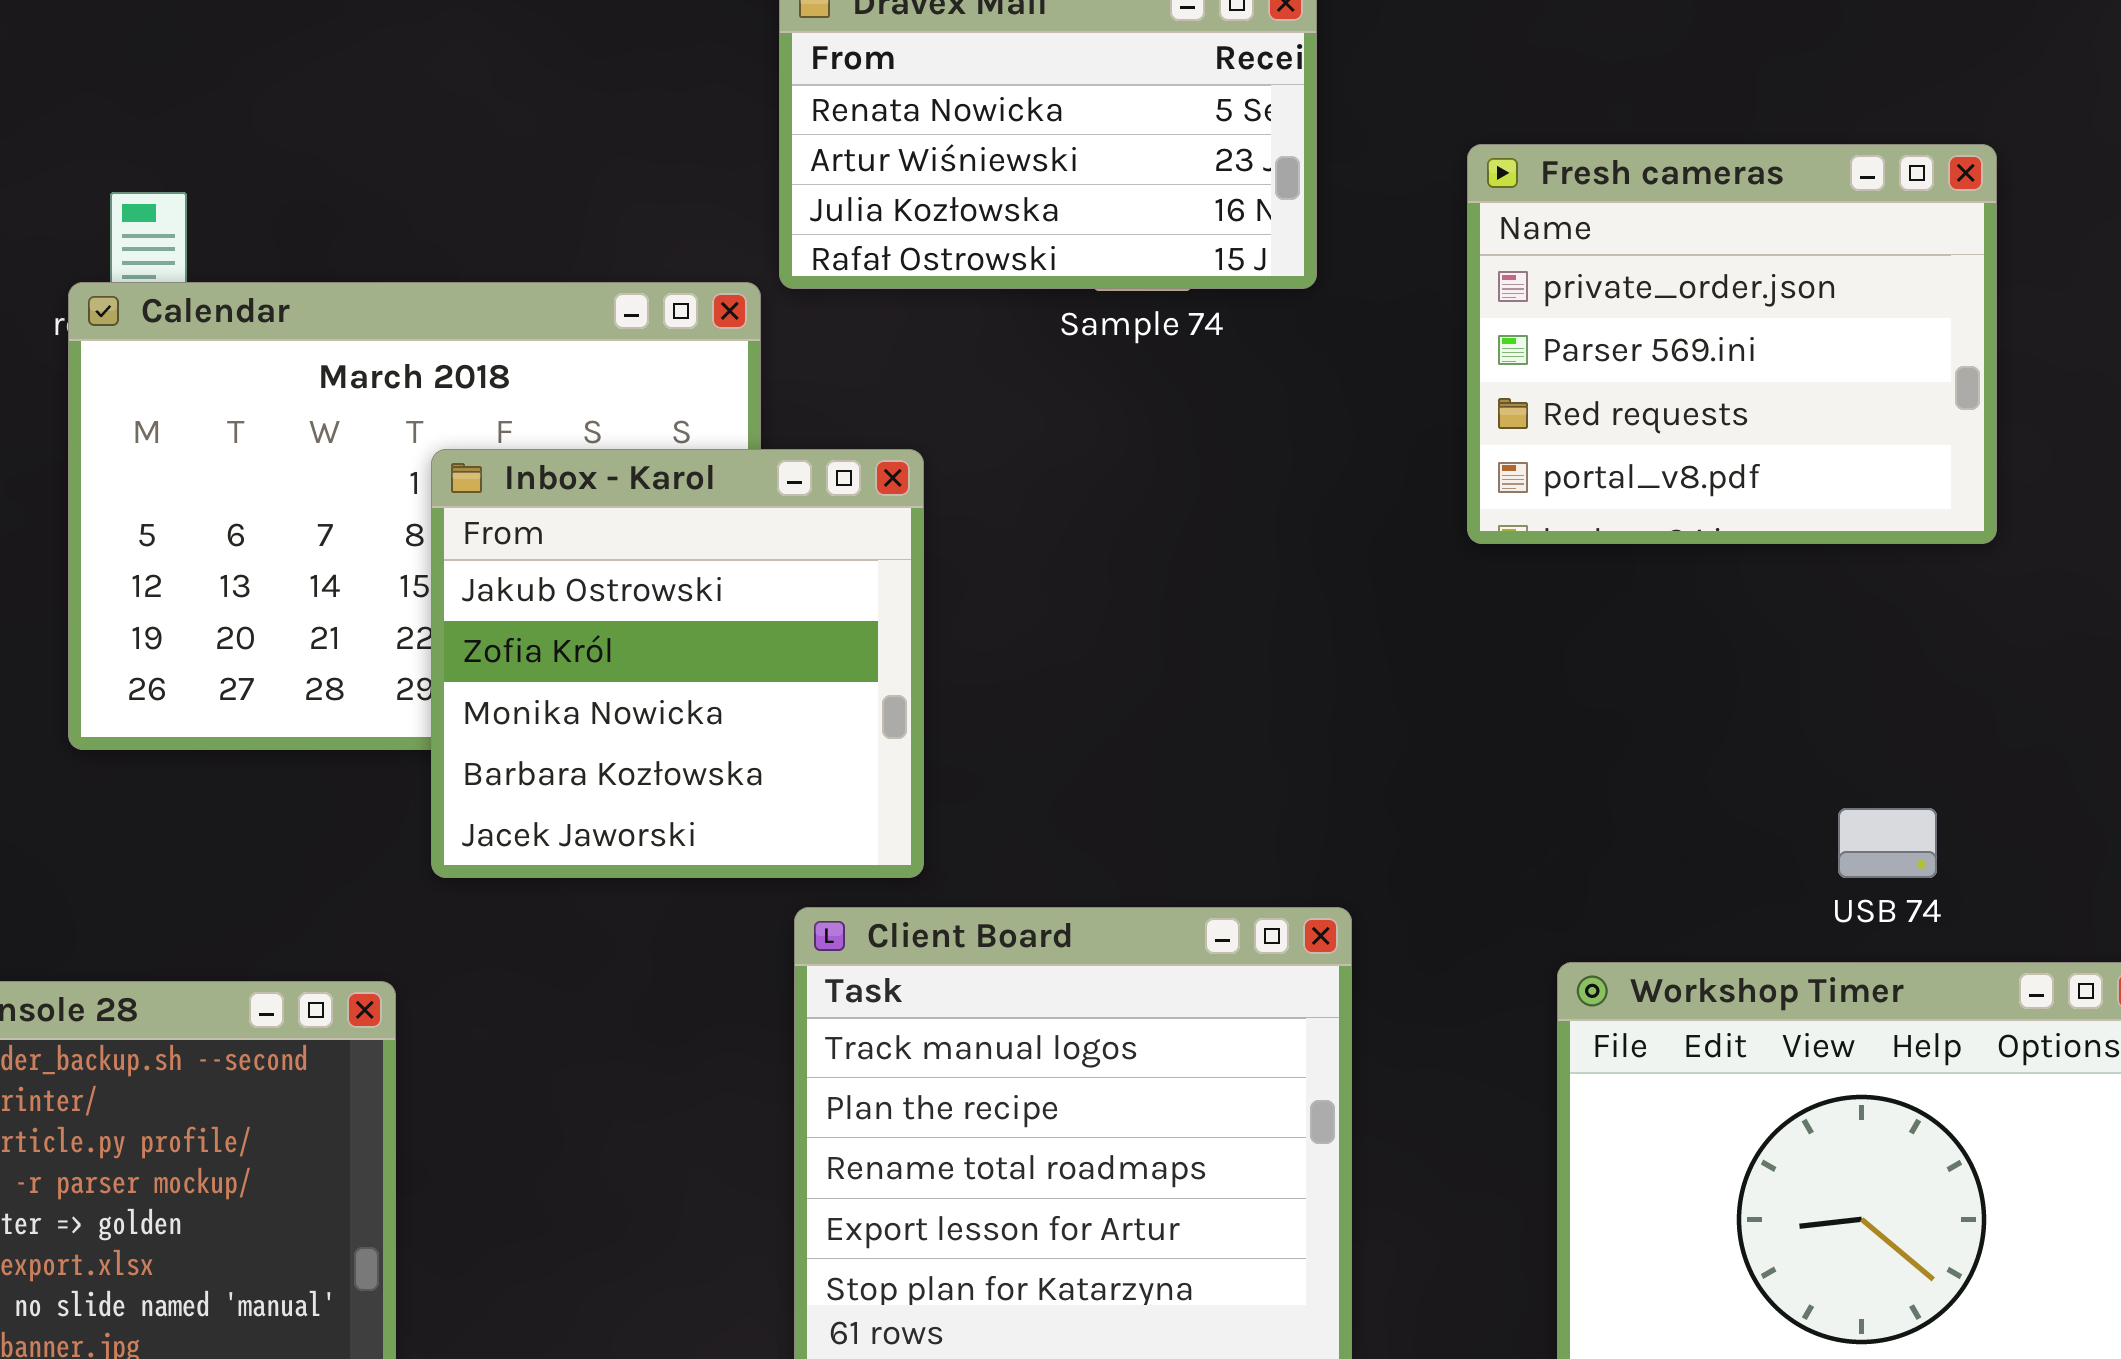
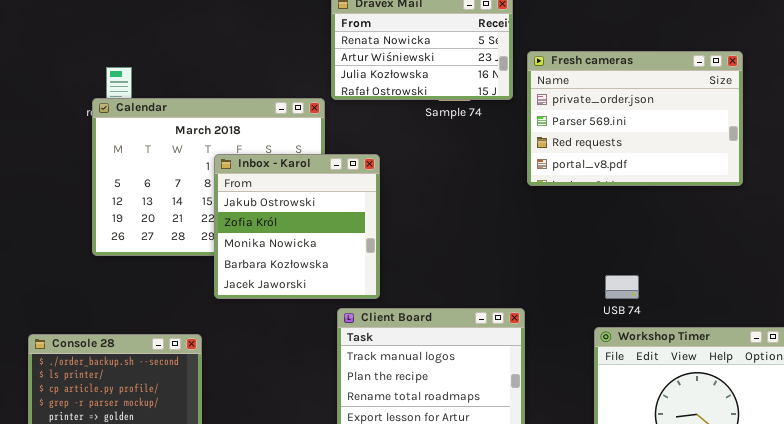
Fresh cameras: [1467,144,1997,544] -> [527,51,743,186], resized
USB 74: [1838,808,1937,878] -> [605,275,639,299], moved

